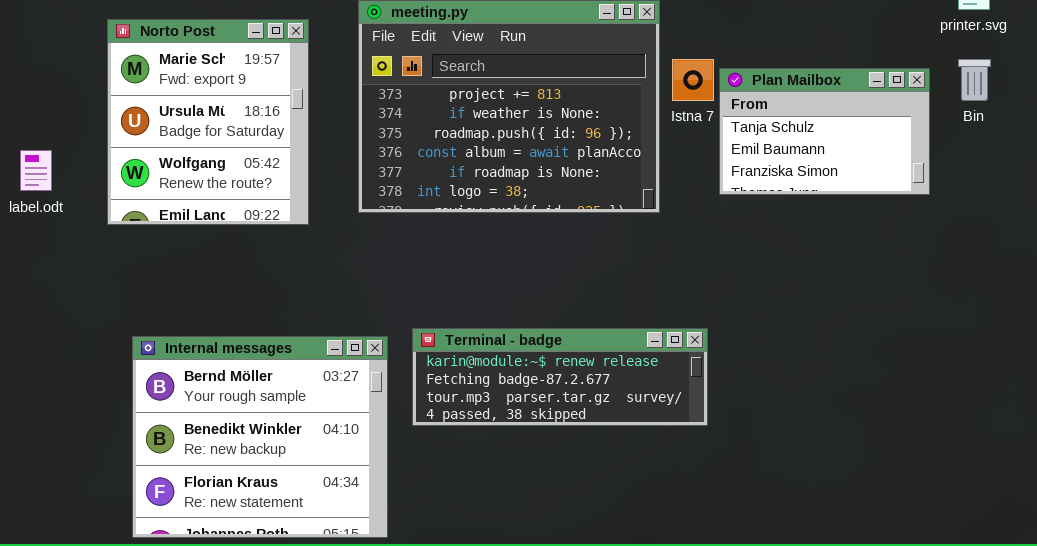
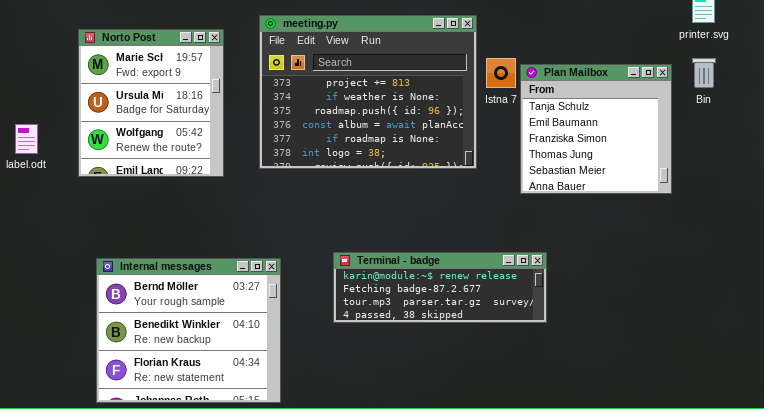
Plan Mailbox: [719,68,930,195] -> [520,64,672,194], resized
Terminal - badge: [412,328,708,426] -> [333,252,547,323], moved

